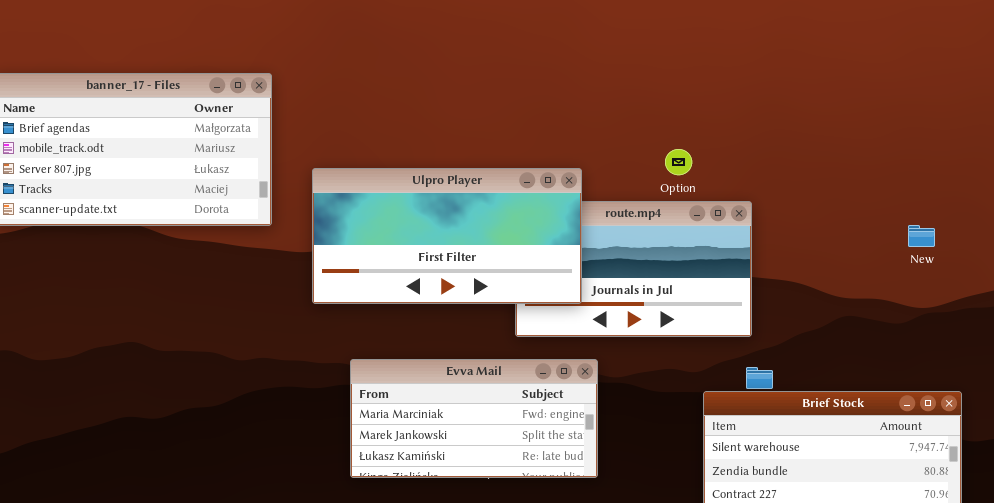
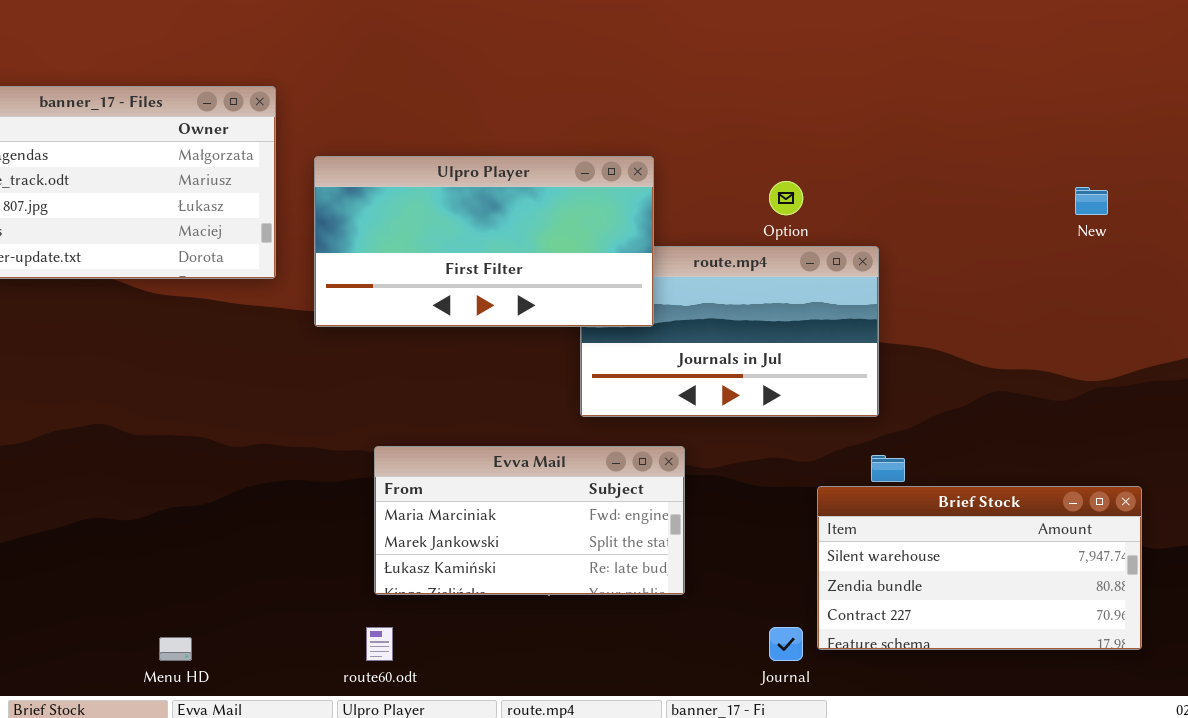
Ulpro Player: [312,168,582,304] -> [314,156,654,327], moved
New: [908,225,935,247] -> [1075,187,1108,215], moved

